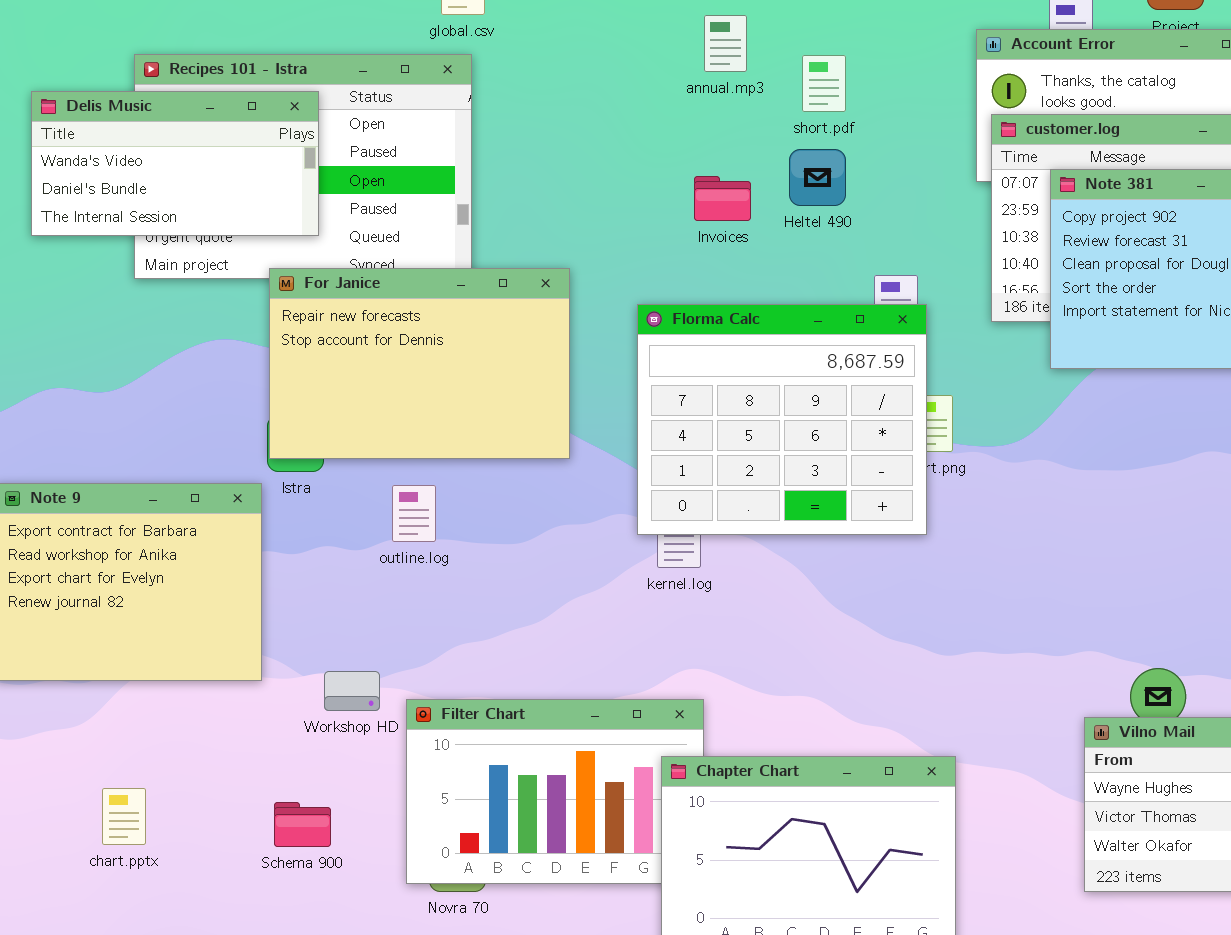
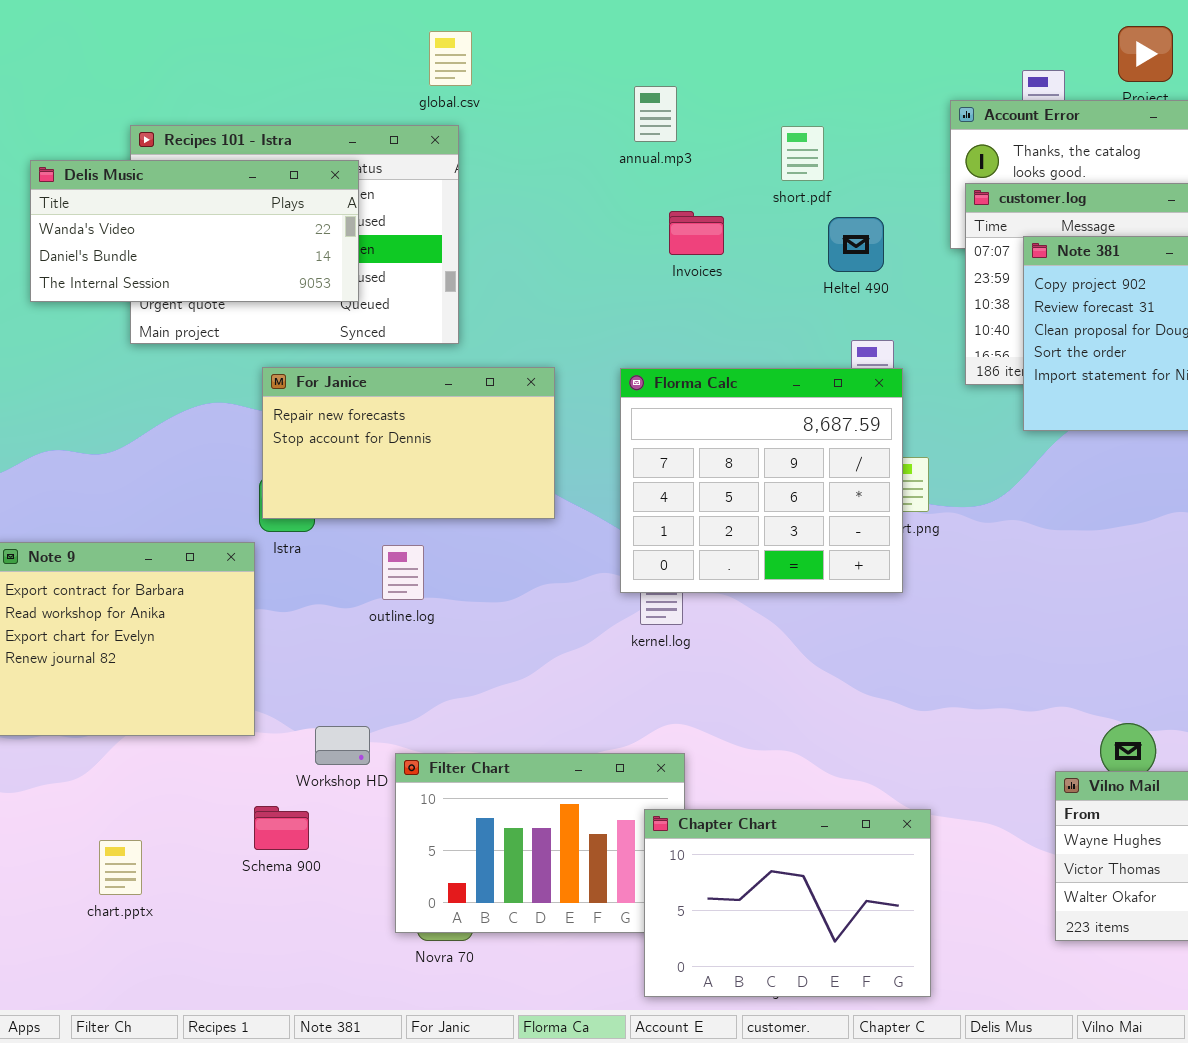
annual.mp3: [704,15,747,72] -> [634,86,677,142], moved
Delis Music: [31,91,319,236] -> [30,160,359,302], resized
Heltel 490: [789,149,846,206] -> [828,217,884,272], moved
Invoices: [694,176,751,221] -> [669,211,724,255], moved
For Janice: [269,268,570,459] -> [262,367,555,519], resized
Schema 900: [274,802,331,847] -> [254,806,309,850], moved

